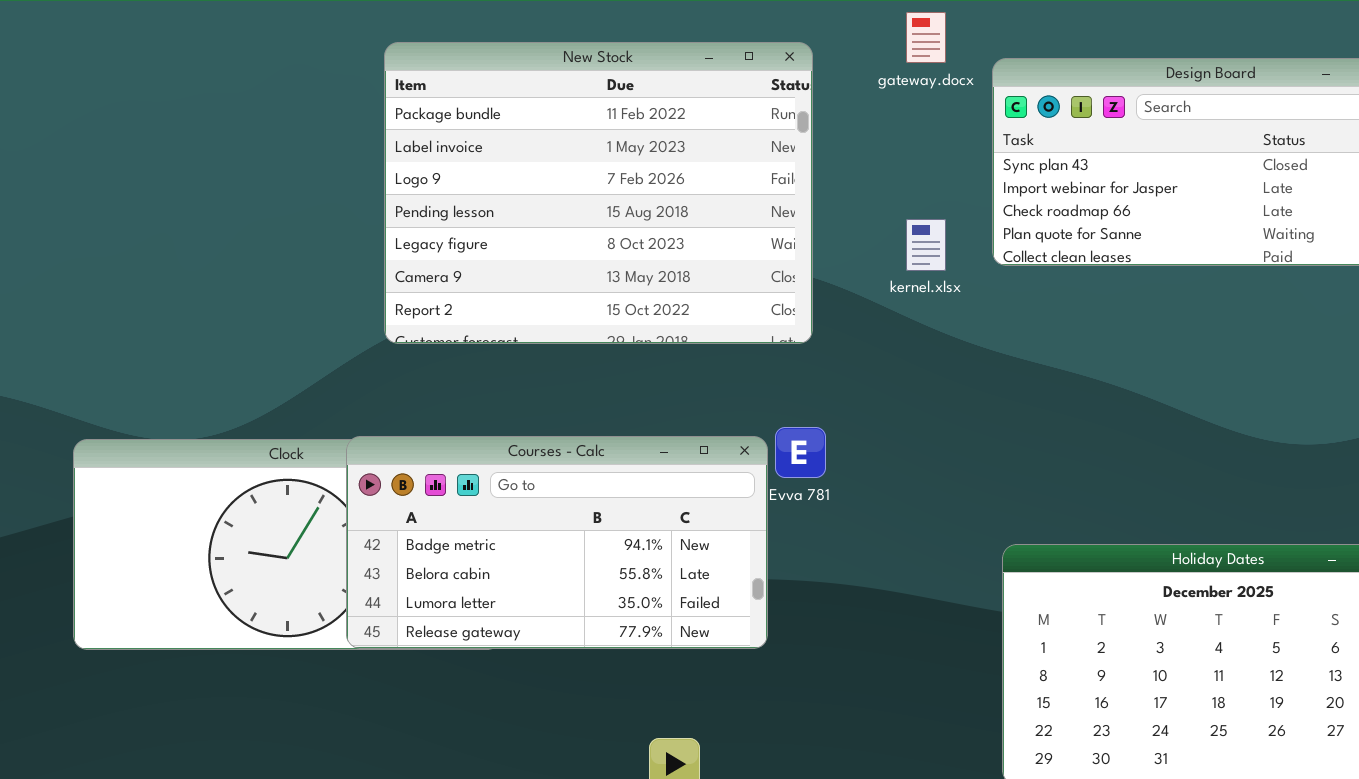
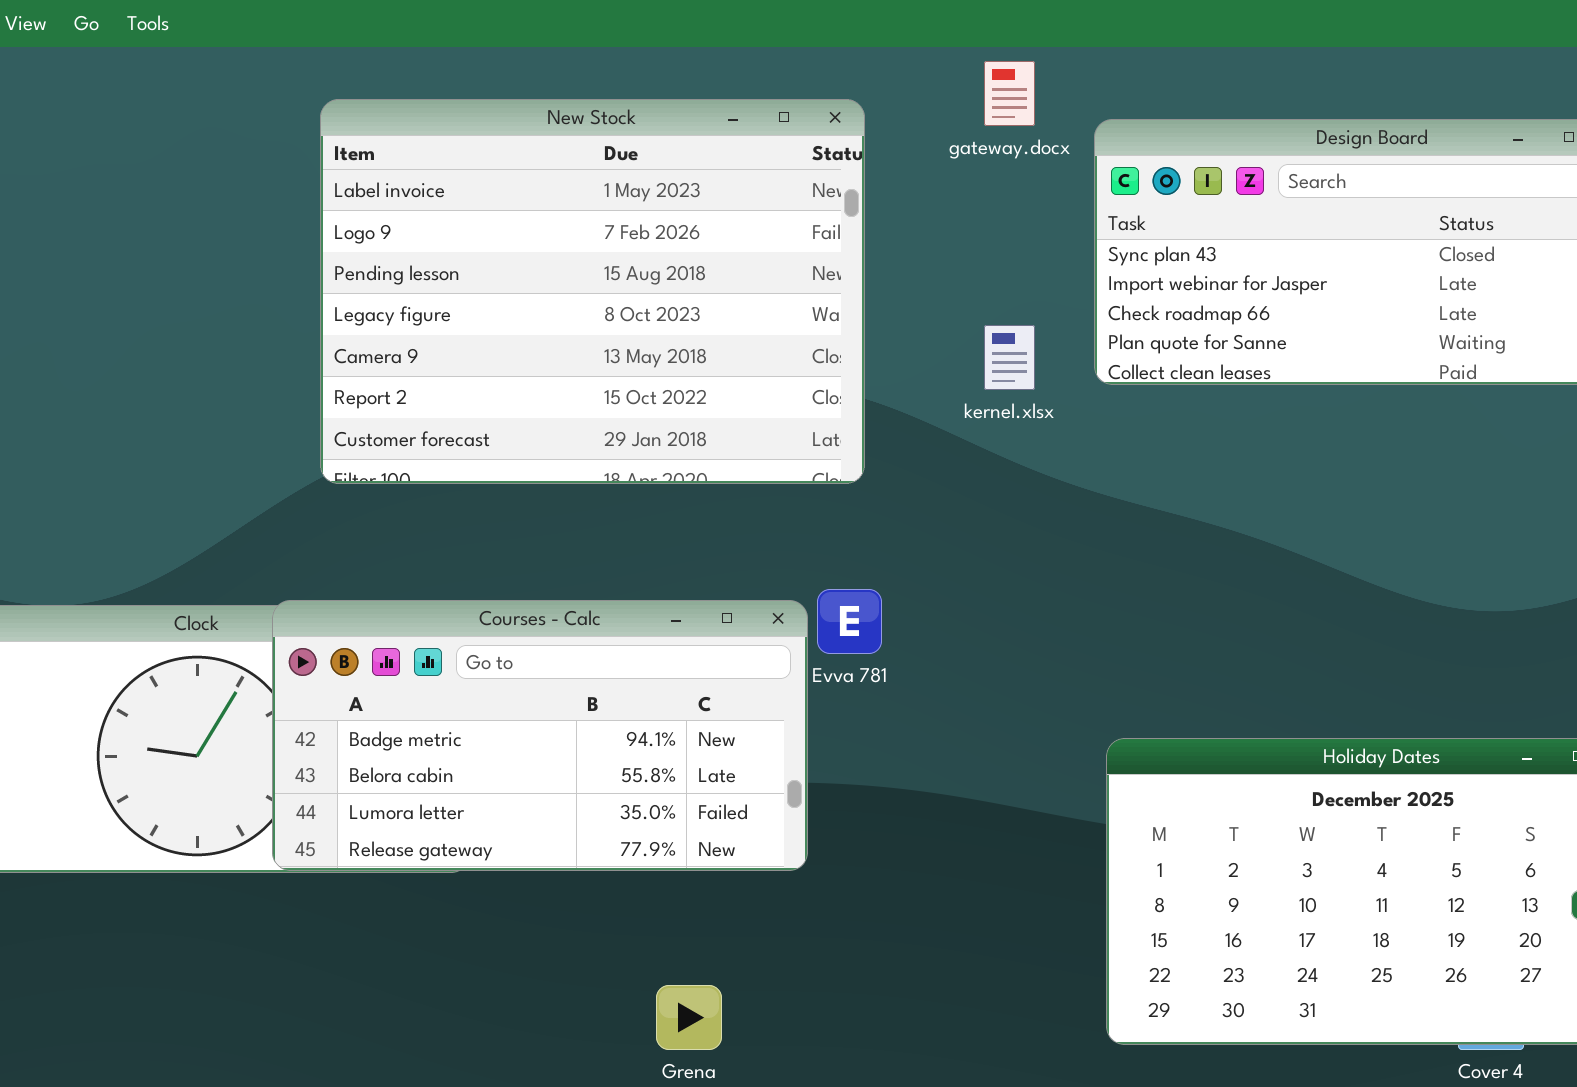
New Stock: [384,42,813,344] -> [320,99,865,484], scrolled down 1 row

